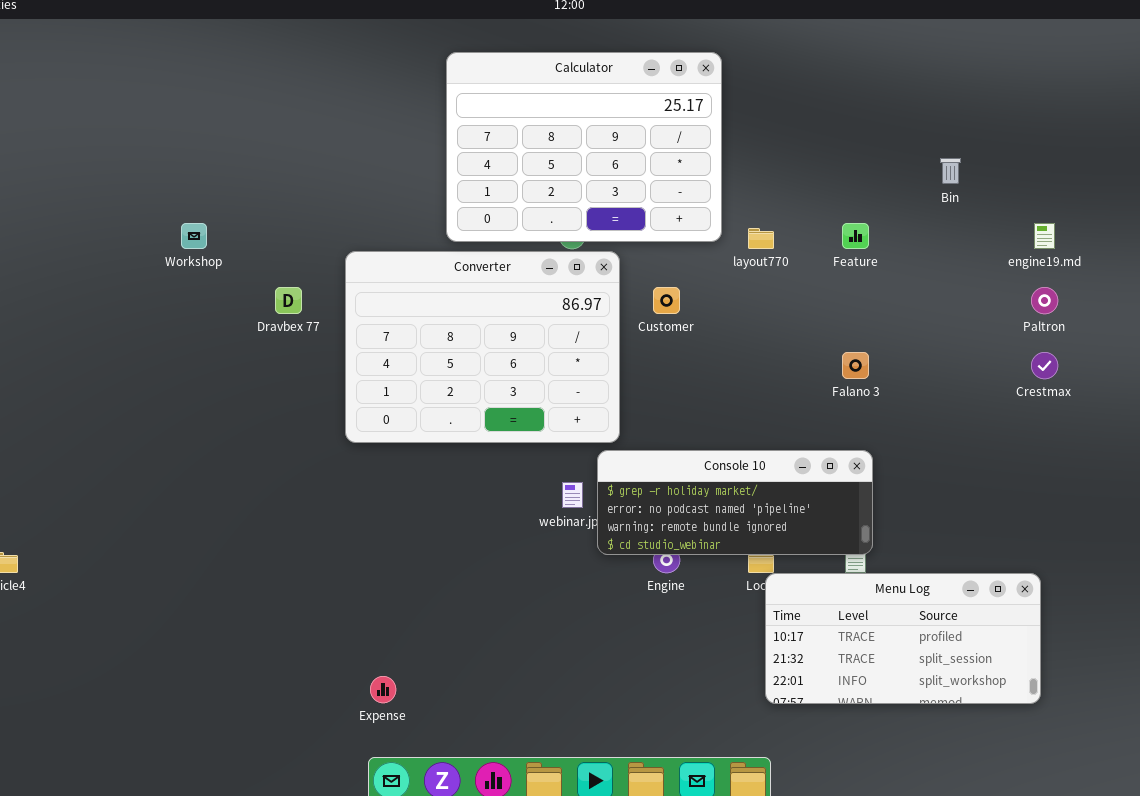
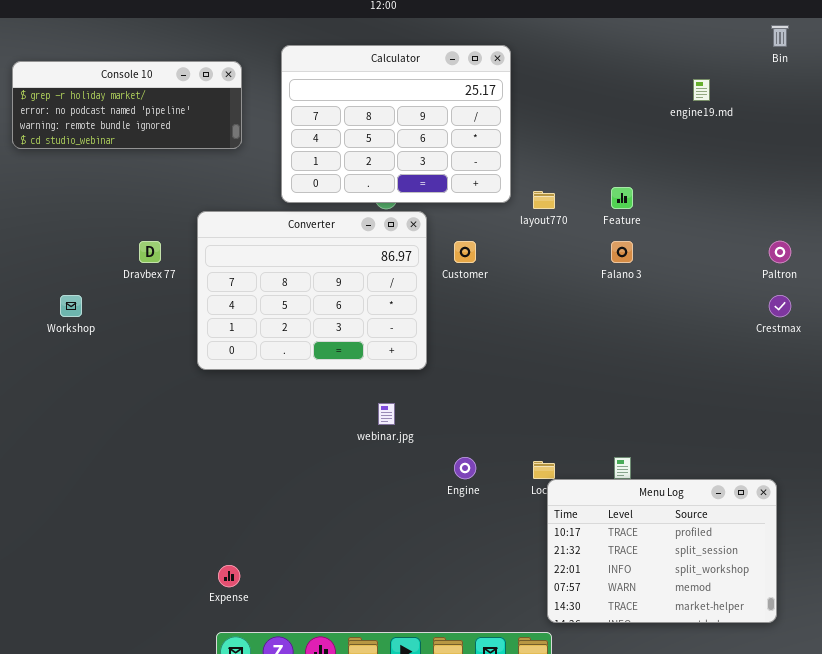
Bin: [940,158,961,184] -> [771,25,789,47], moved
Workshop: [181,223,207,249] -> [60,295,82,317], moved
engine19.md: [1034,223,1055,249] -> [693,79,710,101], moved
Falano 3: [842,352,869,379] -> [611,241,633,263], moved
Console 10: [597,450,873,555] -> [12,61,242,149], moved
Menu Log: [765,573,1041,704] -> [547,479,777,623], resized

